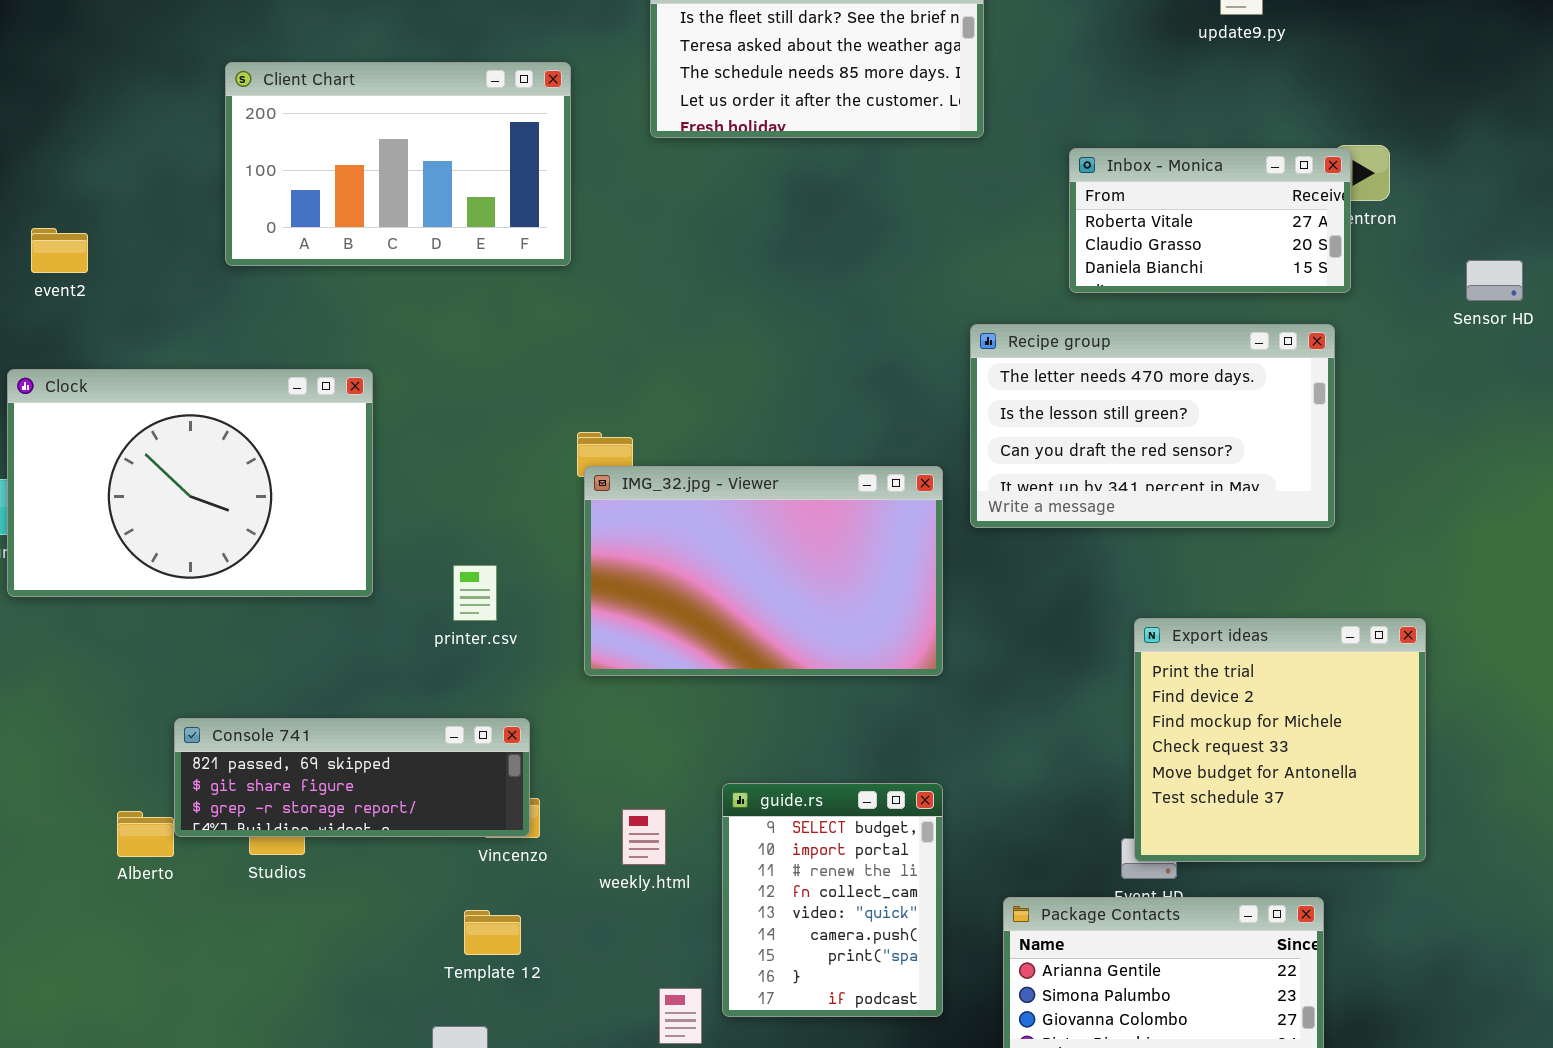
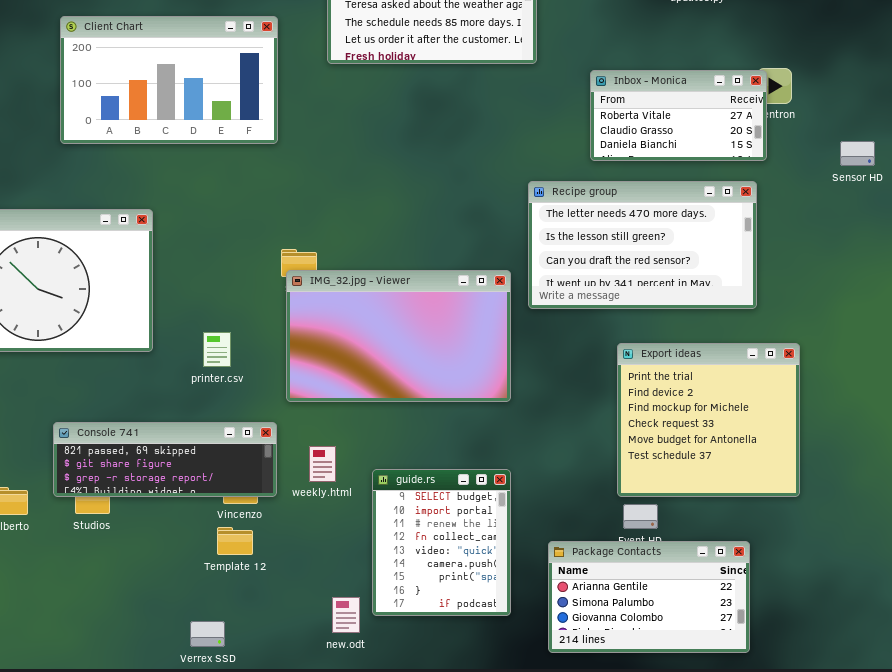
Export ideas: [1134,618,1426,862] -> [617,343,800,497], moved
Console 741: [174,718,530,837] -> [53,422,277,497], moved
weekly.html: [622,809,666,865] -> [309,446,336,482], moved
Template 12: [464,910,521,955] -> [217,527,253,555], moved

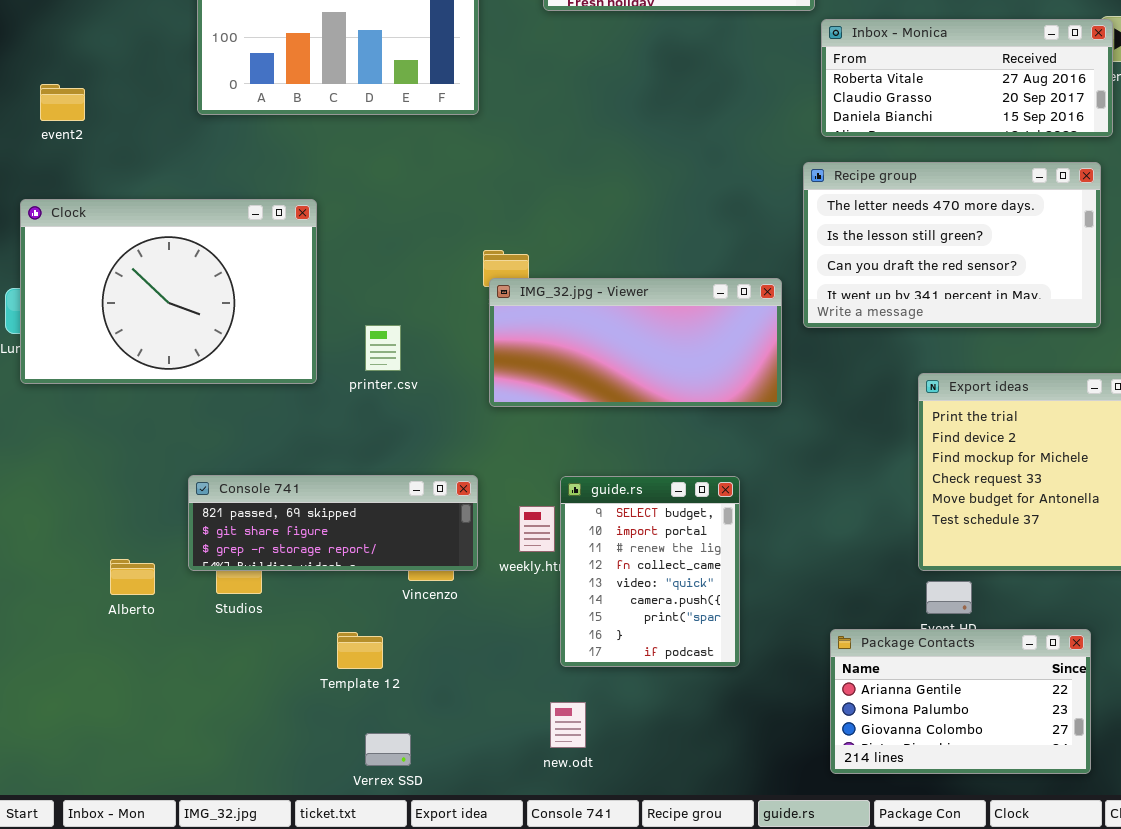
Inbox - Monica: [590,70,767,161] -> [821,19,1113,137], resized
IMG_32.jpg - Viewer: [286,270,511,402] -> [489,278,782,407], resized
printer.csv: [203,332,231,367] -> [365,325,401,371], moved
guide.rs: [372,469,511,616] -> [560,476,740,667], moved
Template 12: [217,527,253,555] -> [337,632,383,669], moved

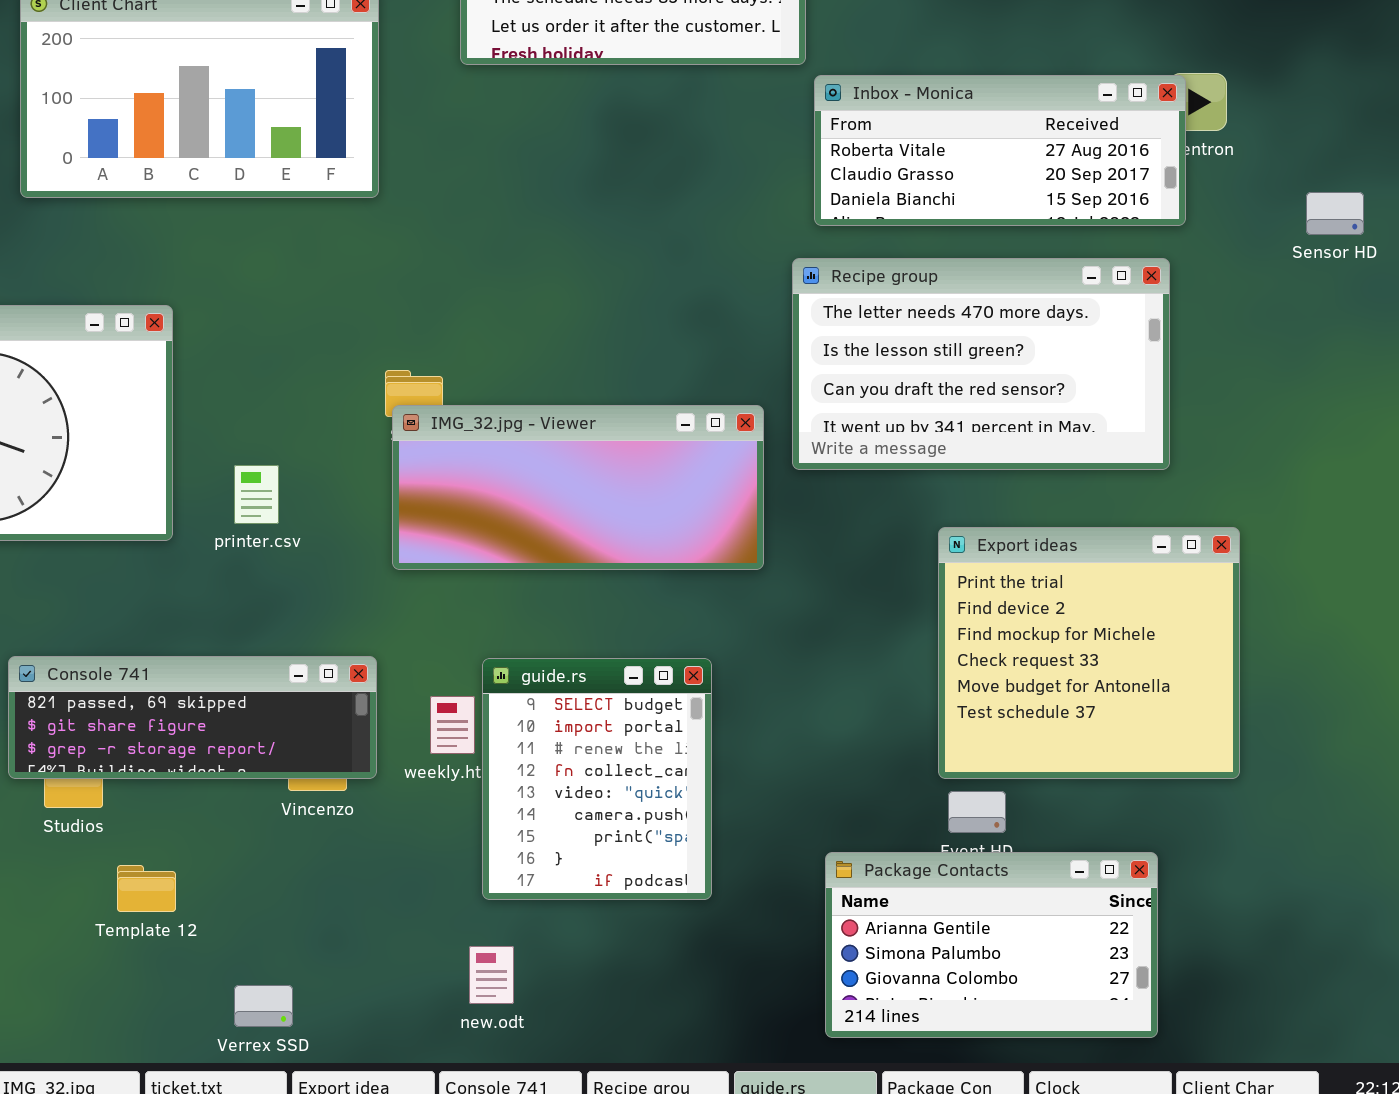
Template 12: [337,632,383,669] -> [117,865,176,912], moved

